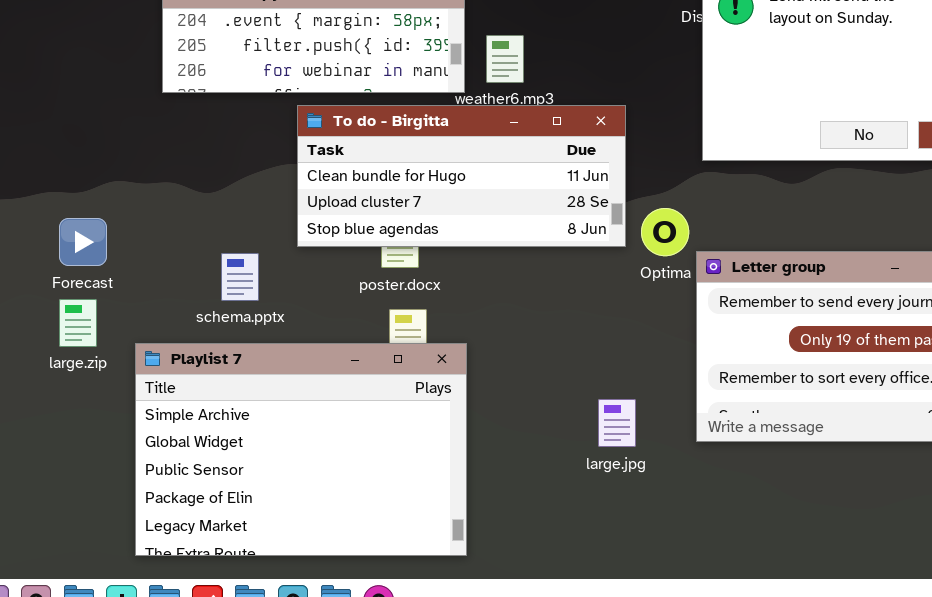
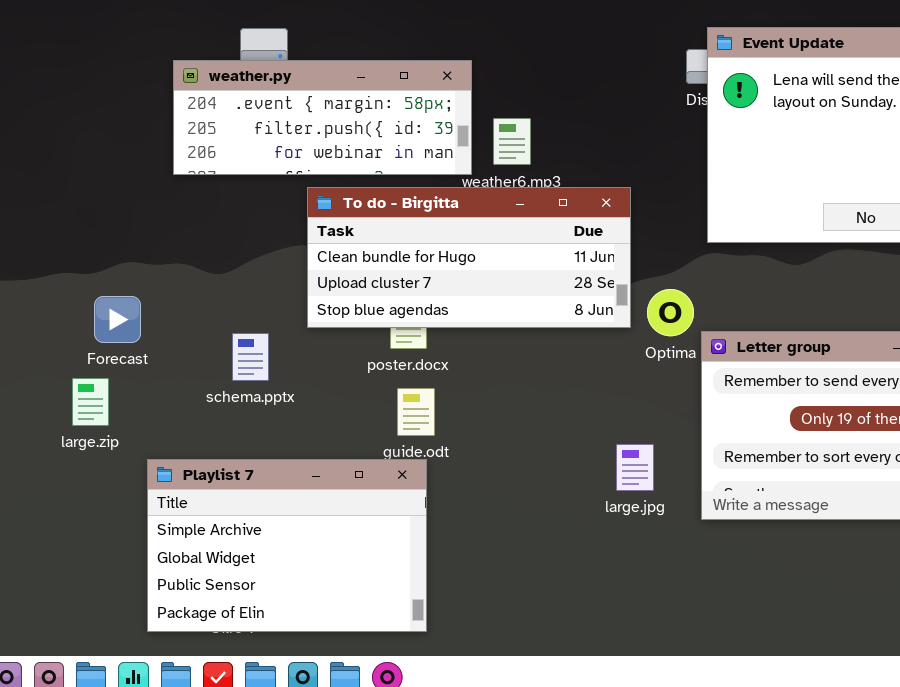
Forecast: [59,218,107,266] -> [94,296,141,343], moved
Playlist 7: [135,343,467,556] -> [147,459,427,632], resized
large.jpg: [598,399,636,447] -> [616,444,654,491], moved

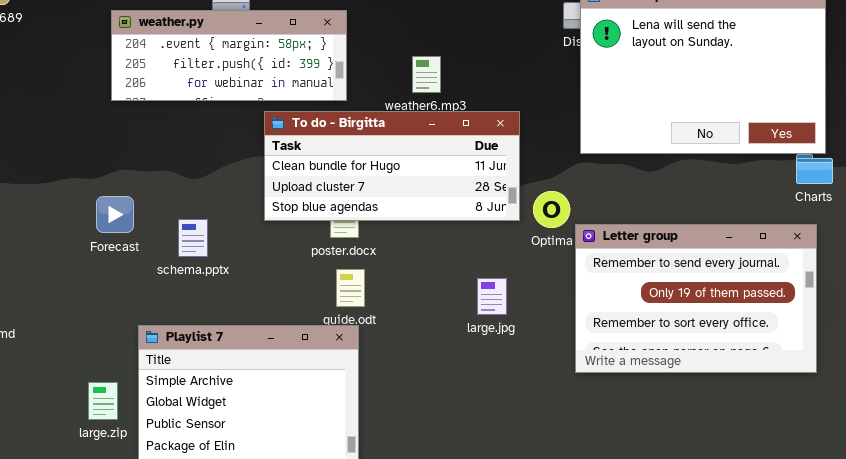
weather.py: [173,60,472,175] -> [111,10,347,101], moved
schema.pptx: [232,333,269,381] -> [178,219,208,257], moved
large.zip: [72,378,109,426] -> [88,382,118,420], moved
large.jpg: [616,444,654,491] -> [477,278,507,315], moved

